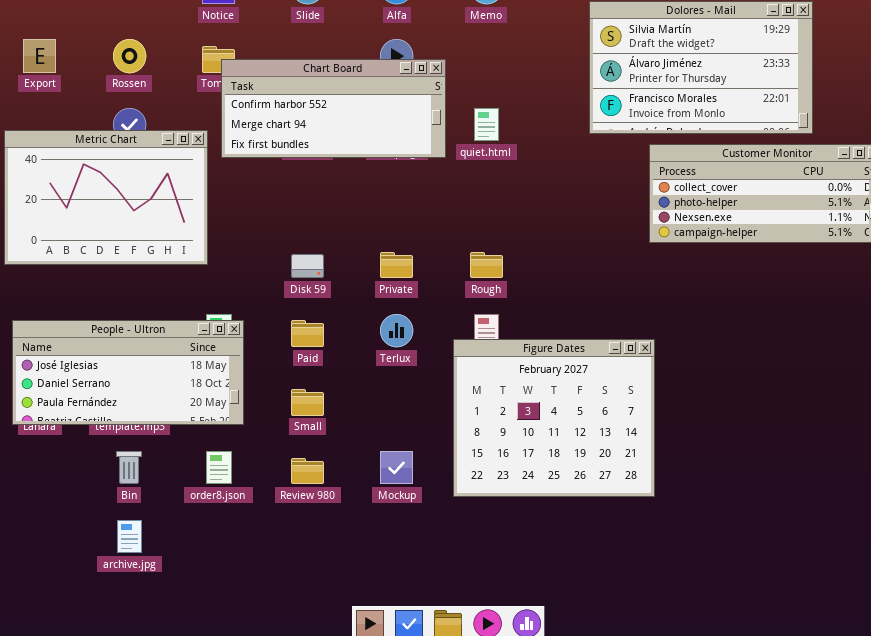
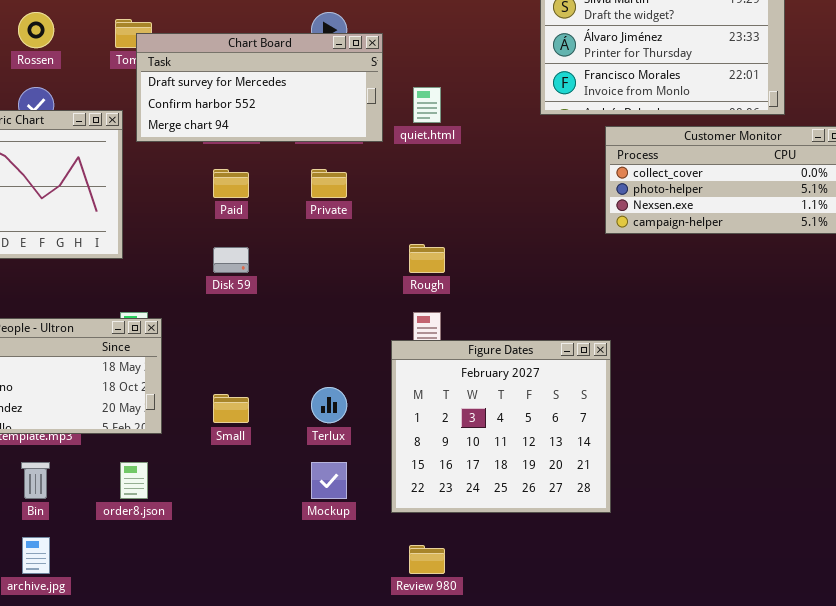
Chart Board: [221,59,446,158] -> [136,33,383,142], scrolled up 1 row
Private: [380,252,413,278] -> [311,169,347,198], moved
Terlux: [380,314,413,347] -> [311,387,347,423], moved
Paid: [291,320,324,347] -> [213,169,249,198], moved
Review 980: [291,458,324,484] -> [409,545,445,574], moved

